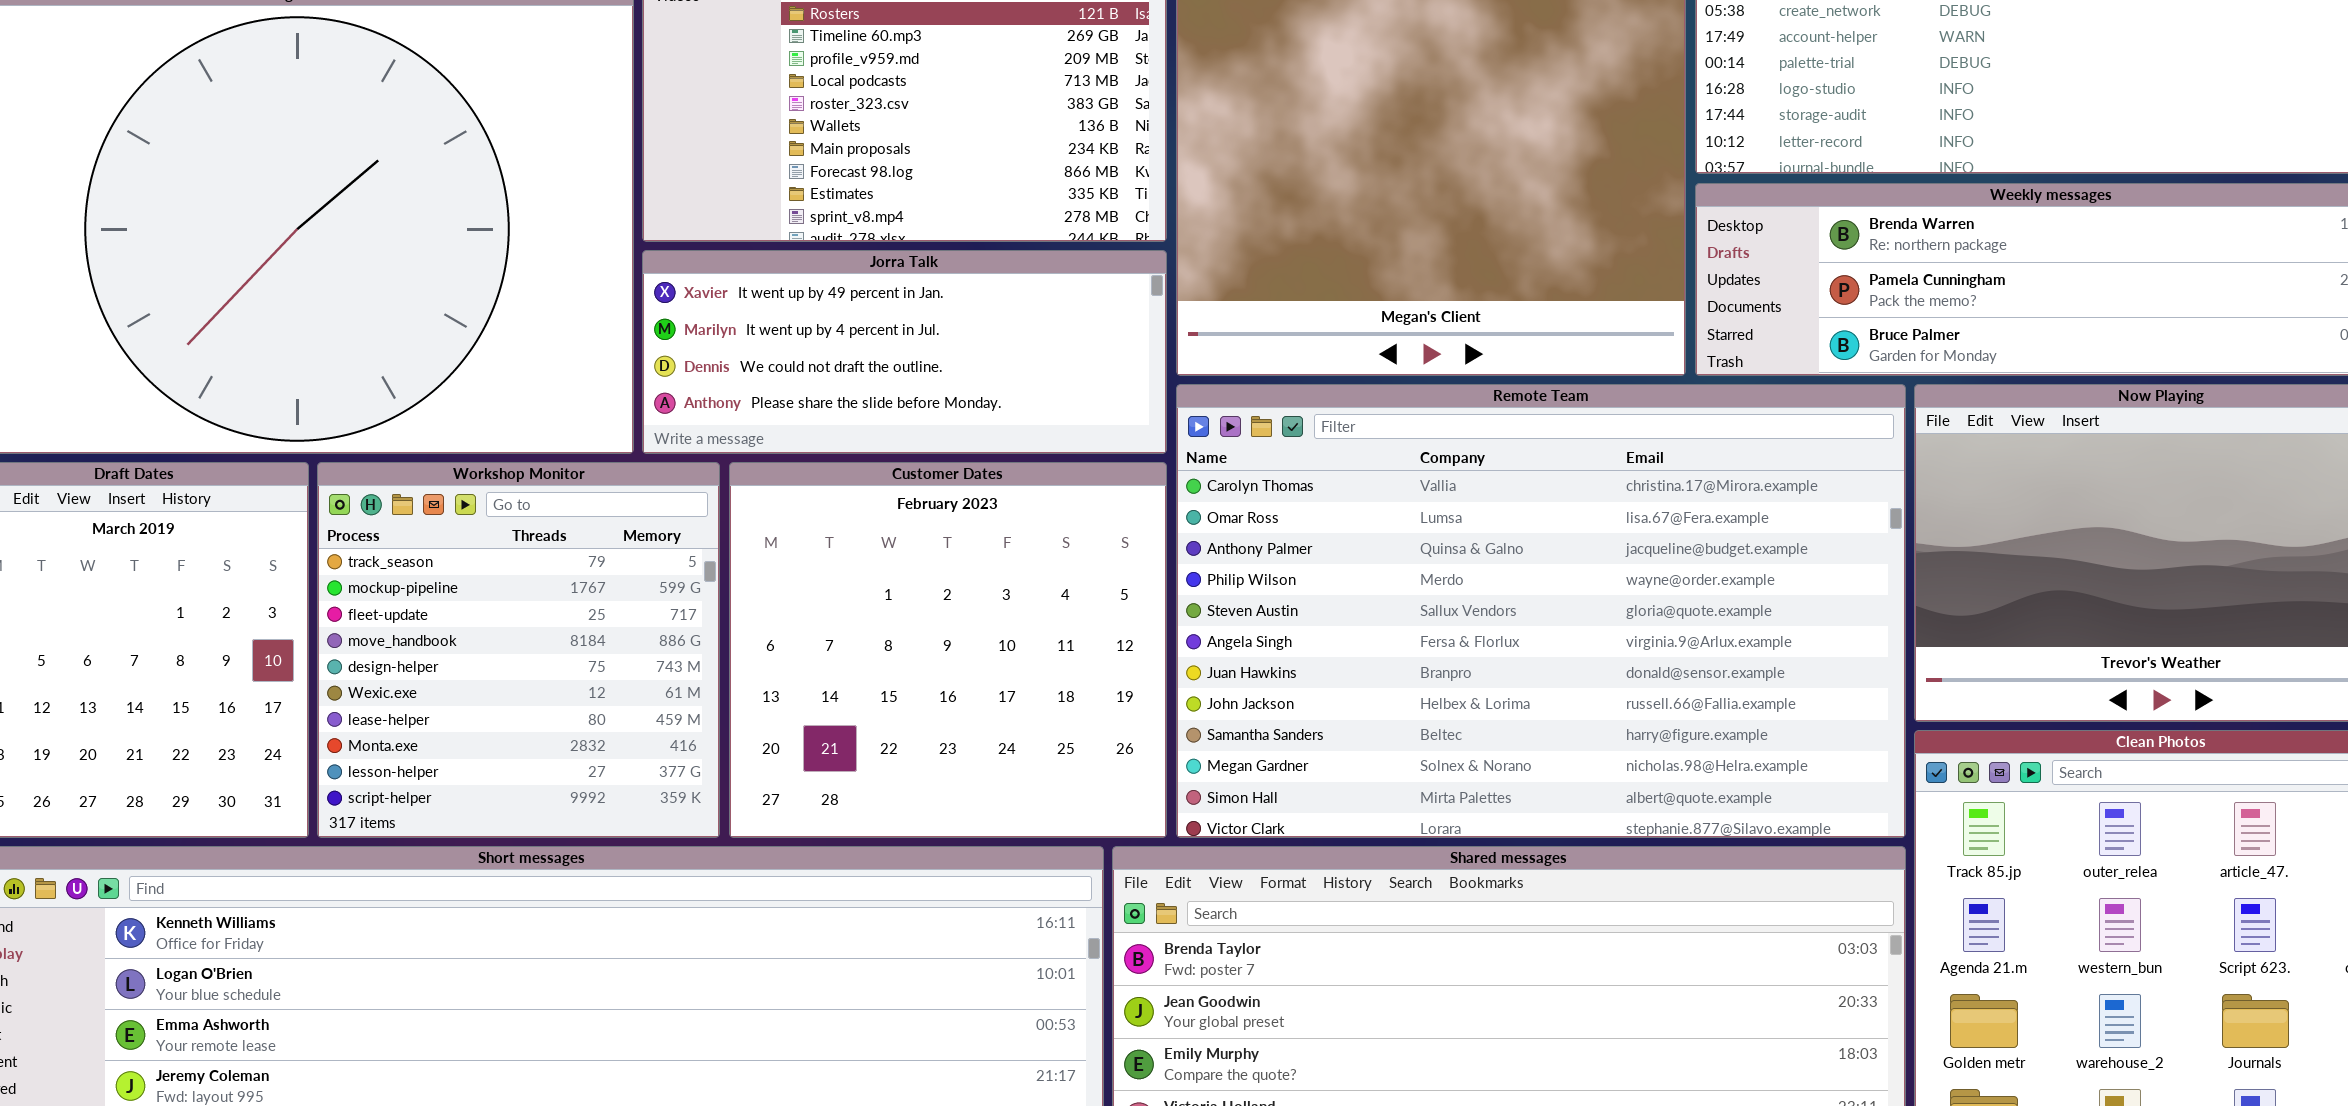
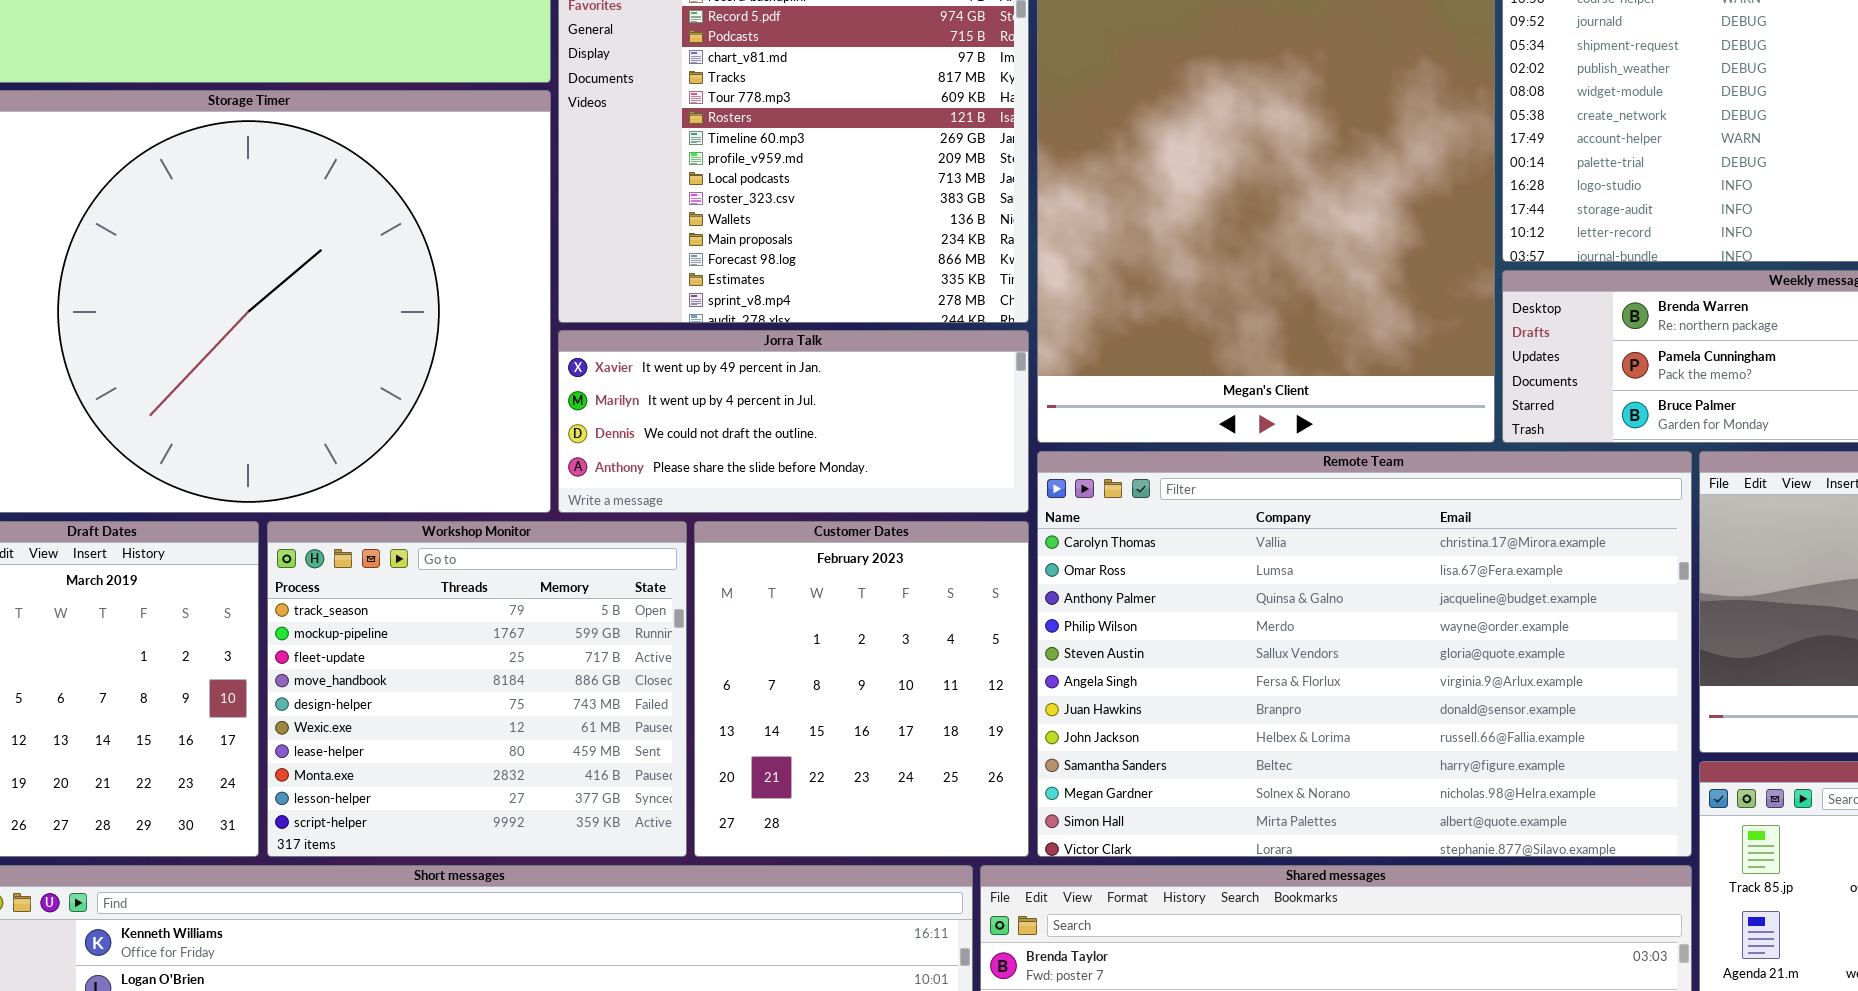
Workshop Monitor: [317,462,720,838] -> [267,521,687,857], resized
Customer Dates: [729,462,1167,838] -> [694,521,1029,857], resized

